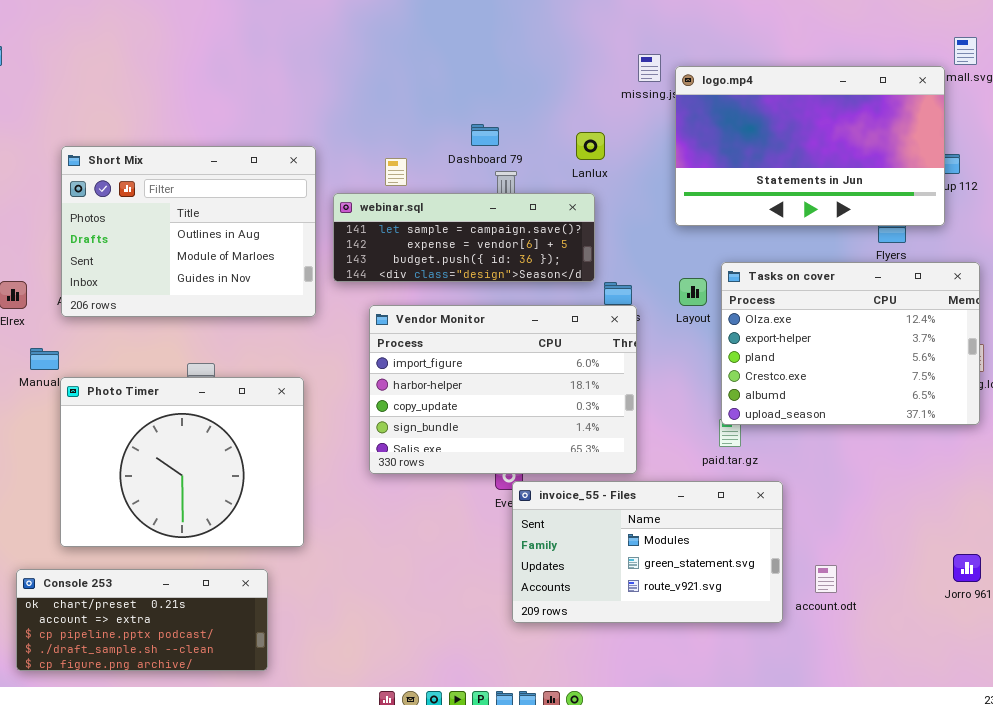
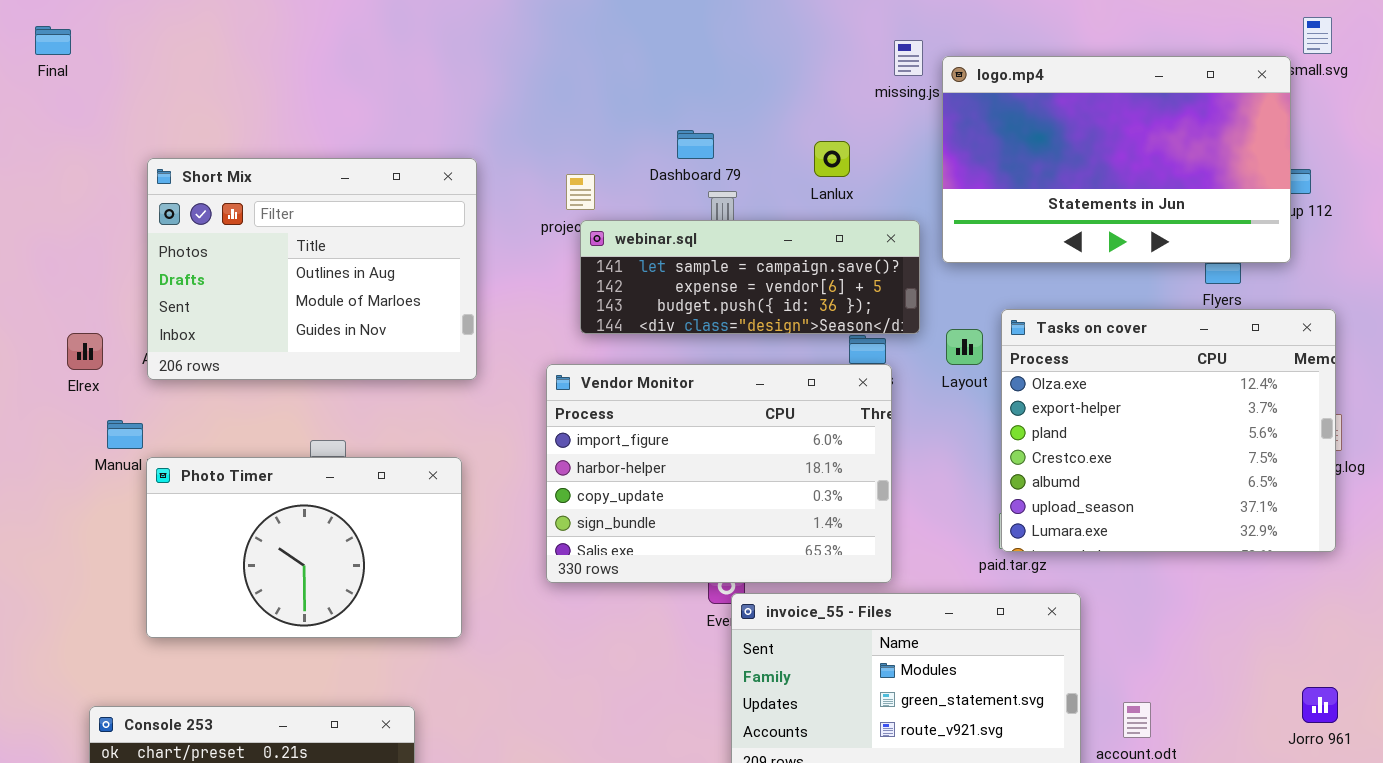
webinar.sql: [333,193,595,282] -> [580,220,920,334], moved
Tasks on cover: [721,262,980,425] -> [1001,309,1336,552], resized
Photo Timer: [60,377,304,547] -> [146,457,462,638], resized

